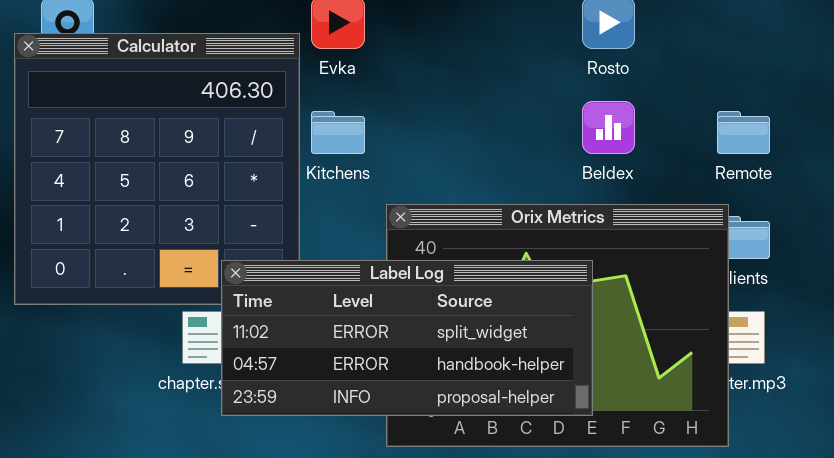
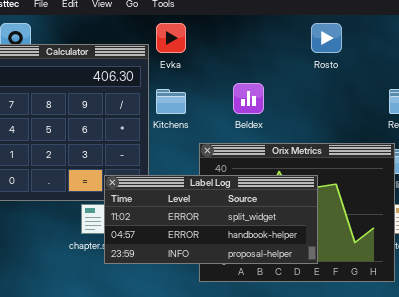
Beldex: [582,101,635,154] -> [233,83,264,114], moved

